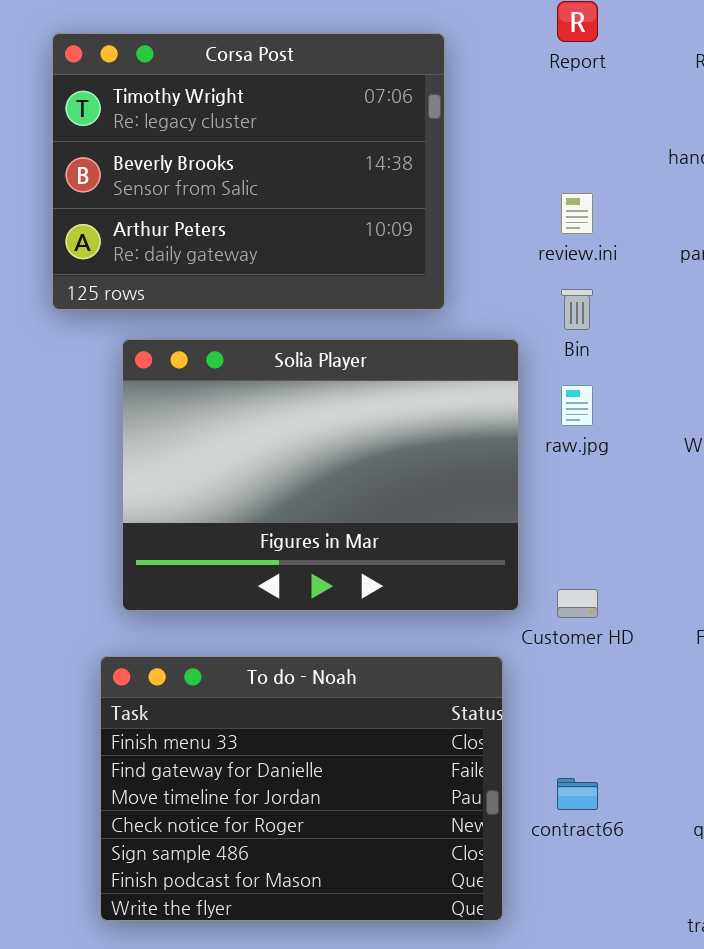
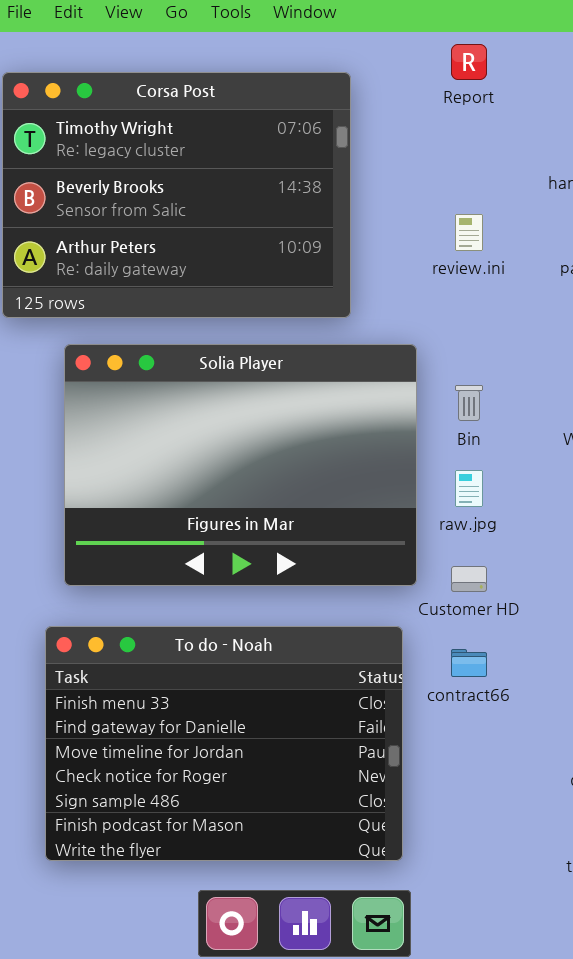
Bin: [561,289,593,330] -> [455,385,483,421], moved
raw.jpg: [561,385,593,426] -> [455,470,483,507], moved
contract66: [557,778,598,810] -> [451,649,487,677], moved

